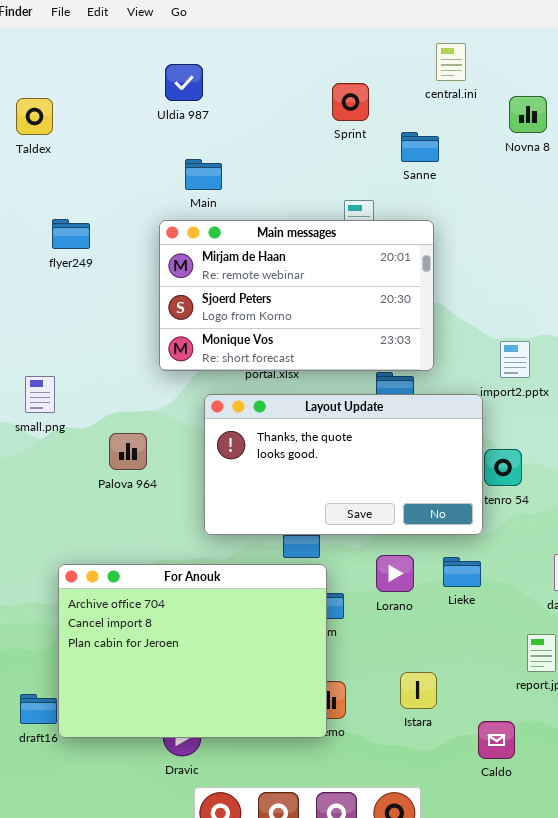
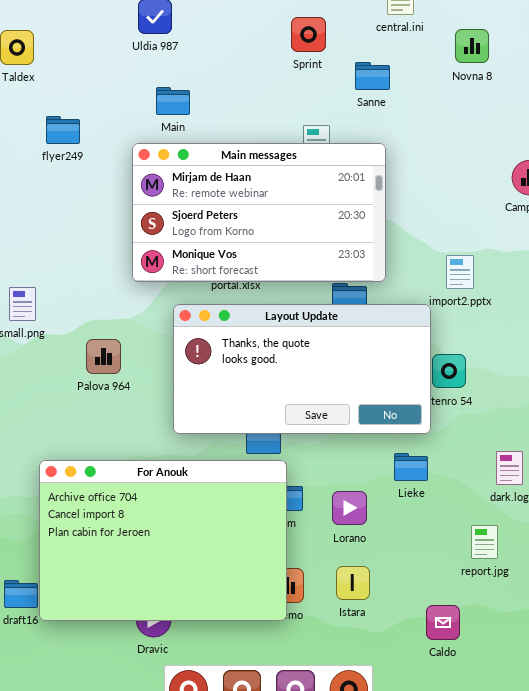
flyer249: [52,219,90,249] -> [46,116,80,144], moved
Lorano: [376,555,414,592] -> [332,491,367,525], moved
Istara: [400,672,437,709] -> [336,566,370,600], moved

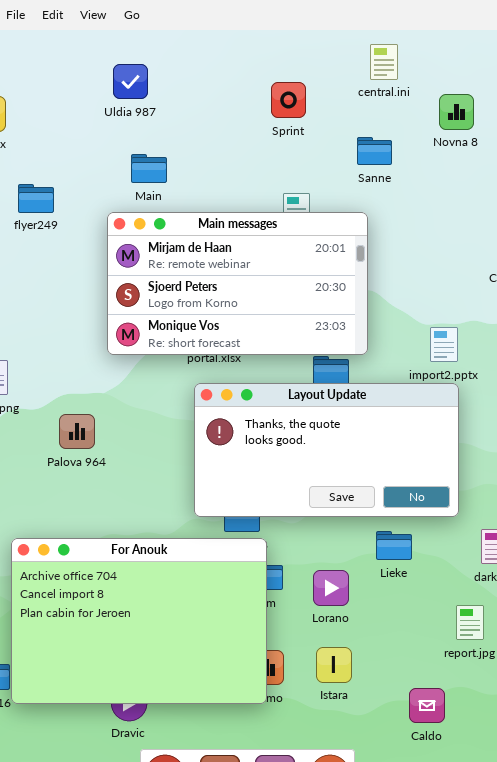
Sanne: [355,62,390,90] -> [357,137,392,165], moved
Layout Update: [173,304,431,434] -> [194,383,459,517], moved

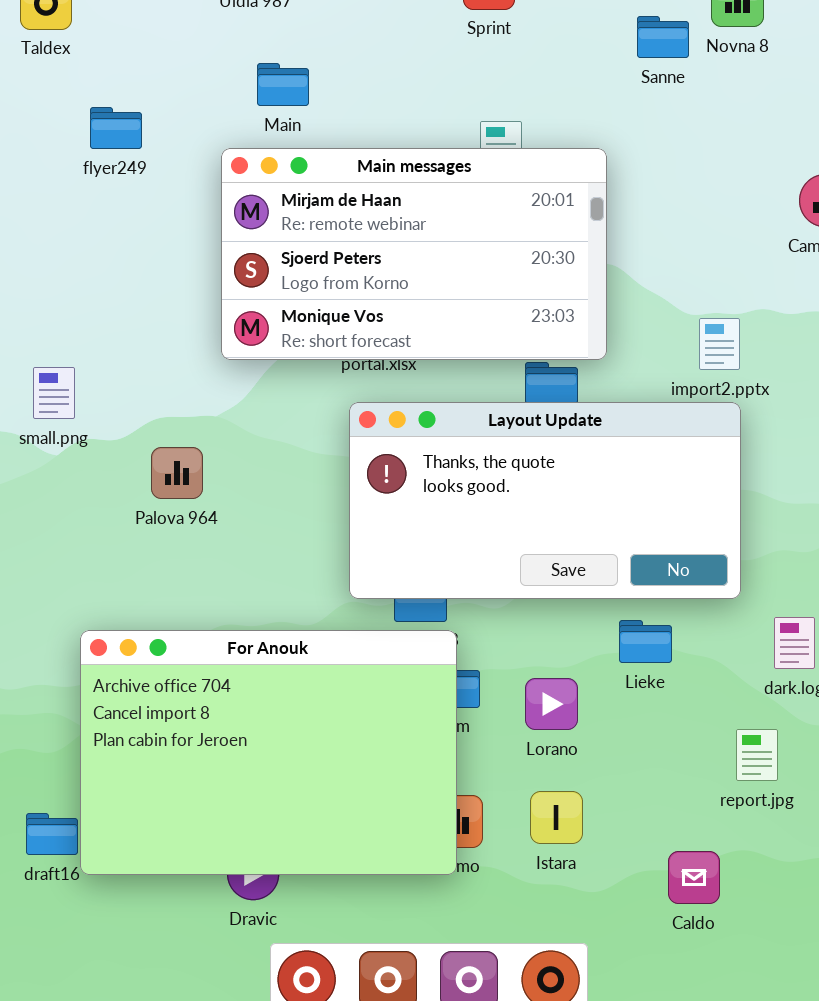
Sanne: [357,137,392,165] -> [637,16,689,58], moved

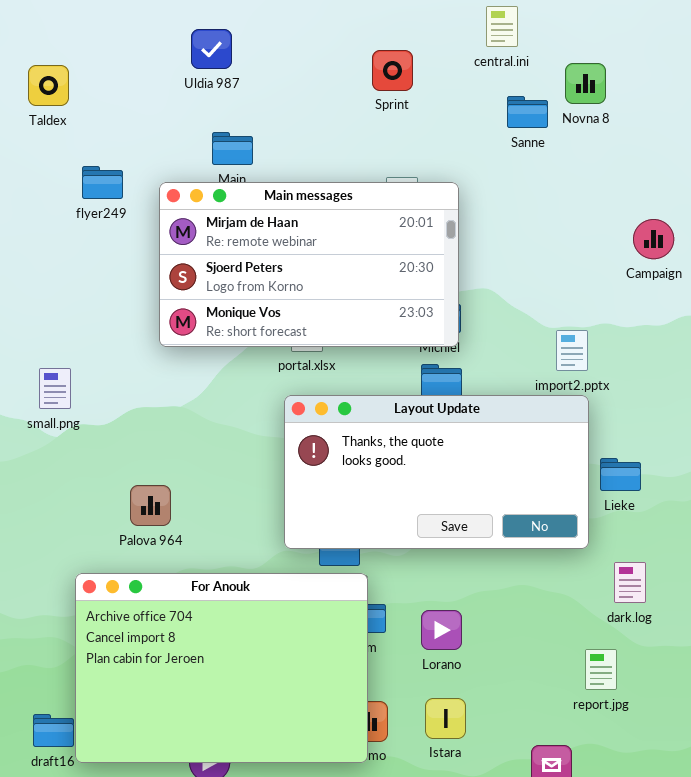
Main messages: [221,148,607,360] -> [159,182,459,347], moved
Palova 964: [151,447,203,499] -> [130,485,171,526], moved
Lieke: [619,620,672,663] -> [600,458,641,491], moved

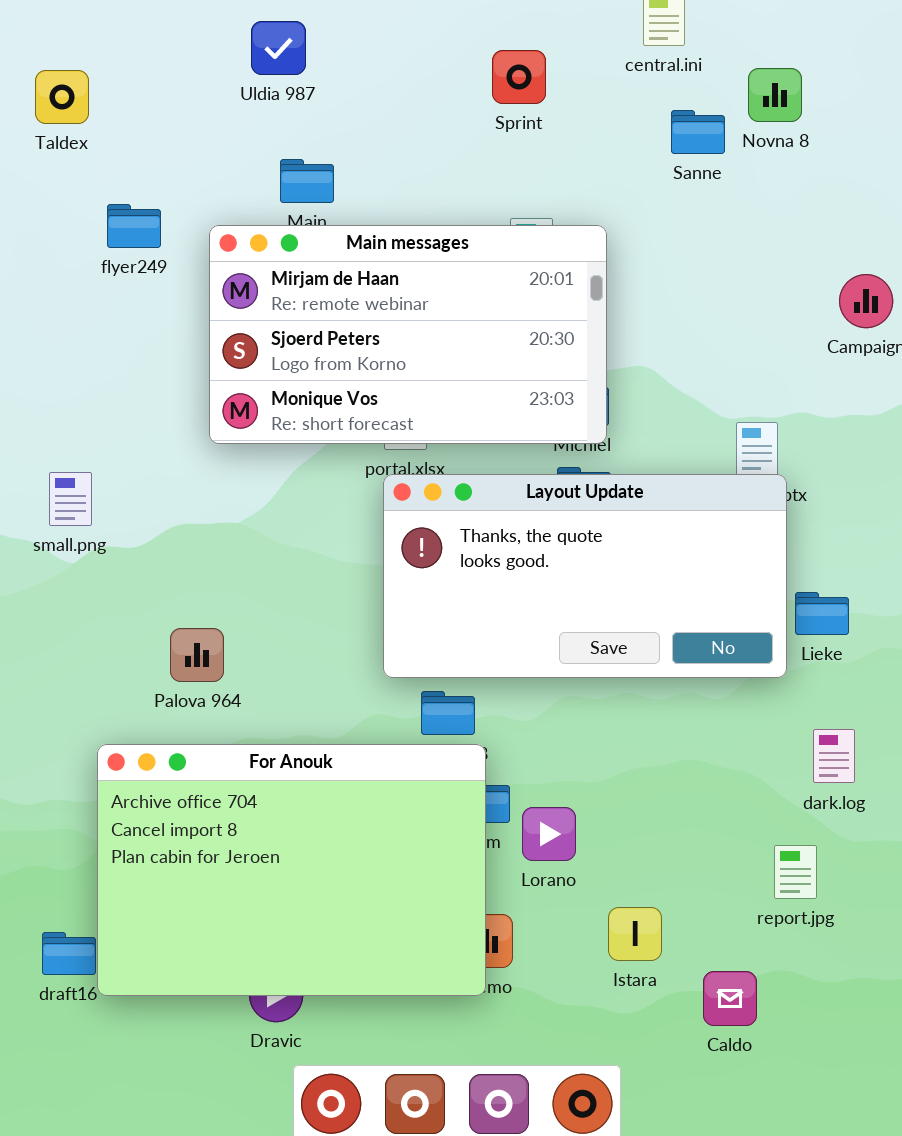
Layout Update: [284,395,589,549] -> [383,474,787,678], moved
Lorano: [421,610,462,650] -> [522,807,576,861], moved
Istara: [425,698,466,739] -> [608,907,662,961], moved

